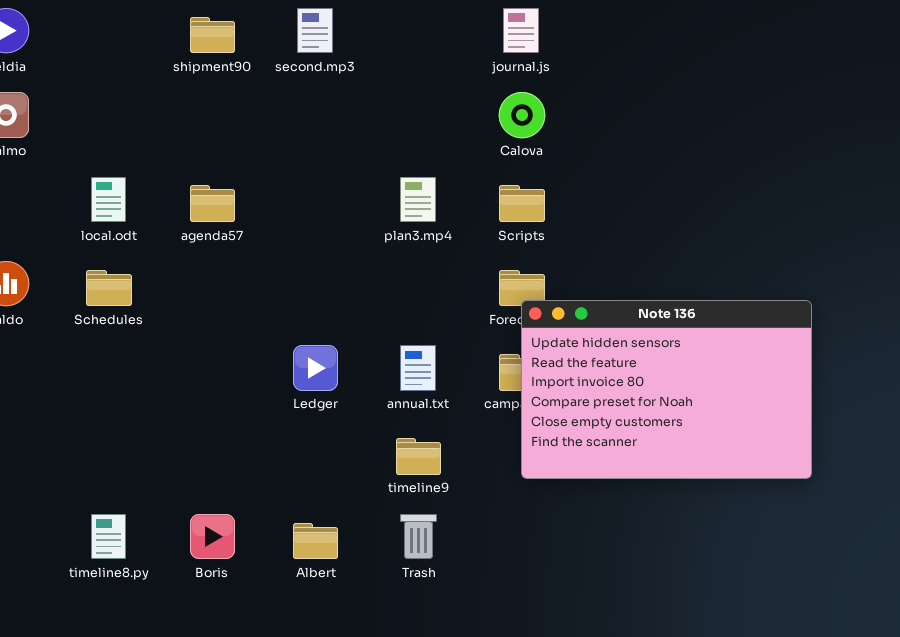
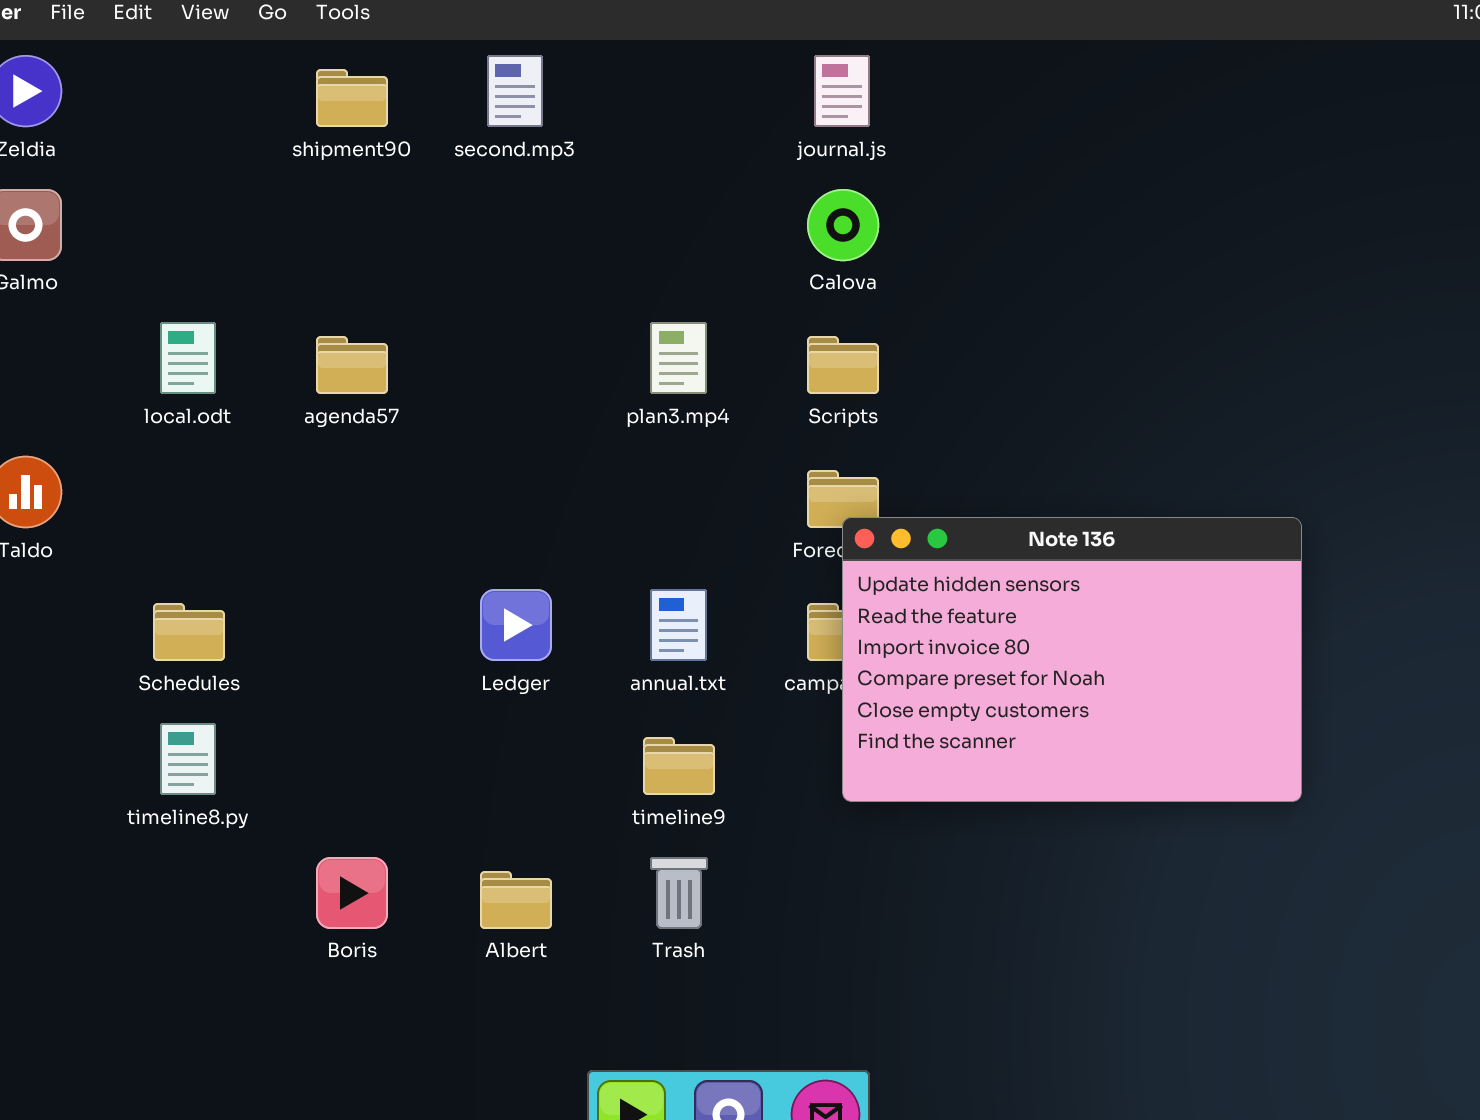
Schedules: [86,270,132,306] -> [153,603,225,661], moved
timeline8.py: [91,514,126,559] -> [160,723,216,795], moved

